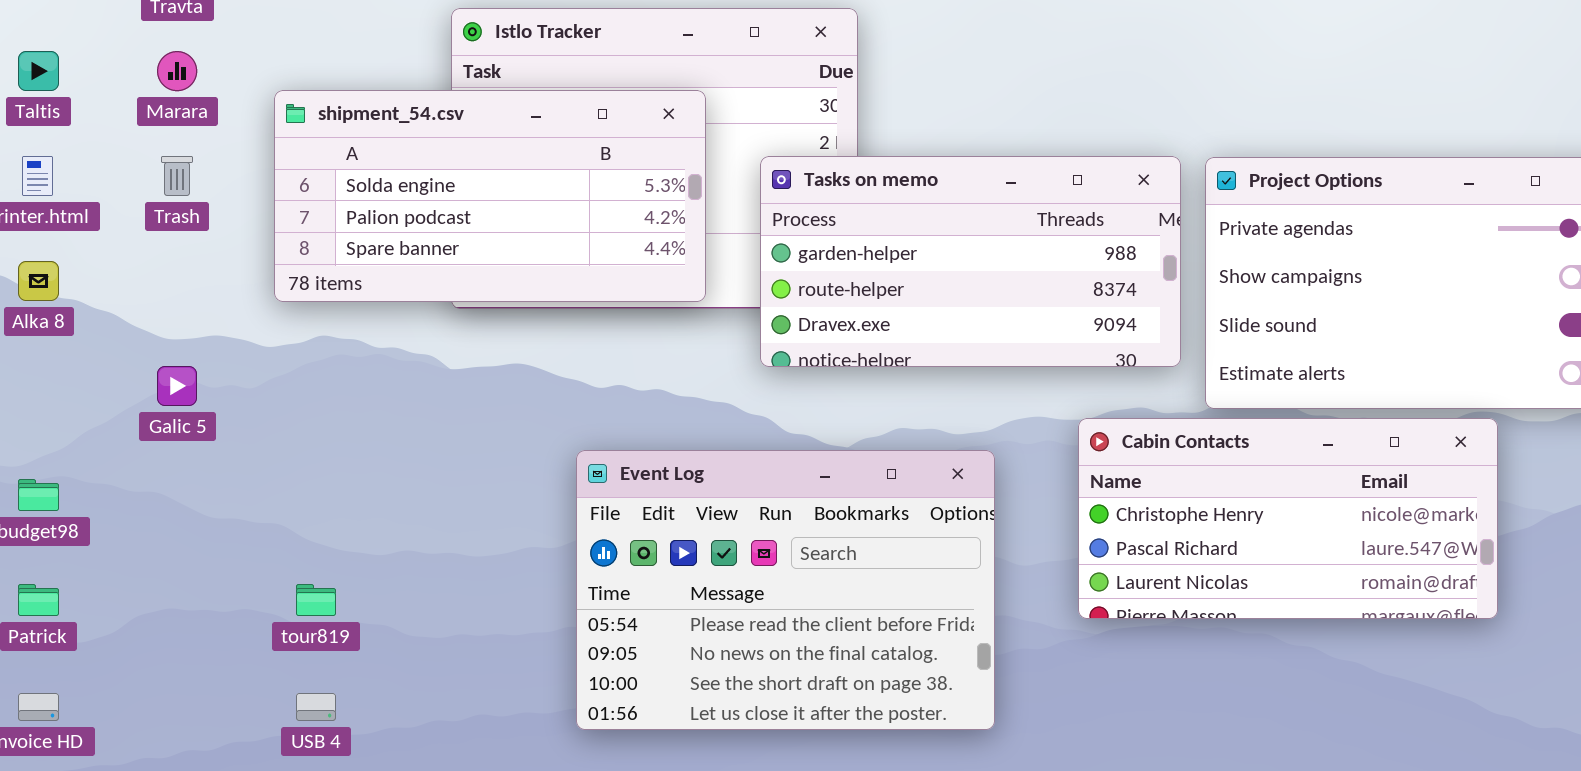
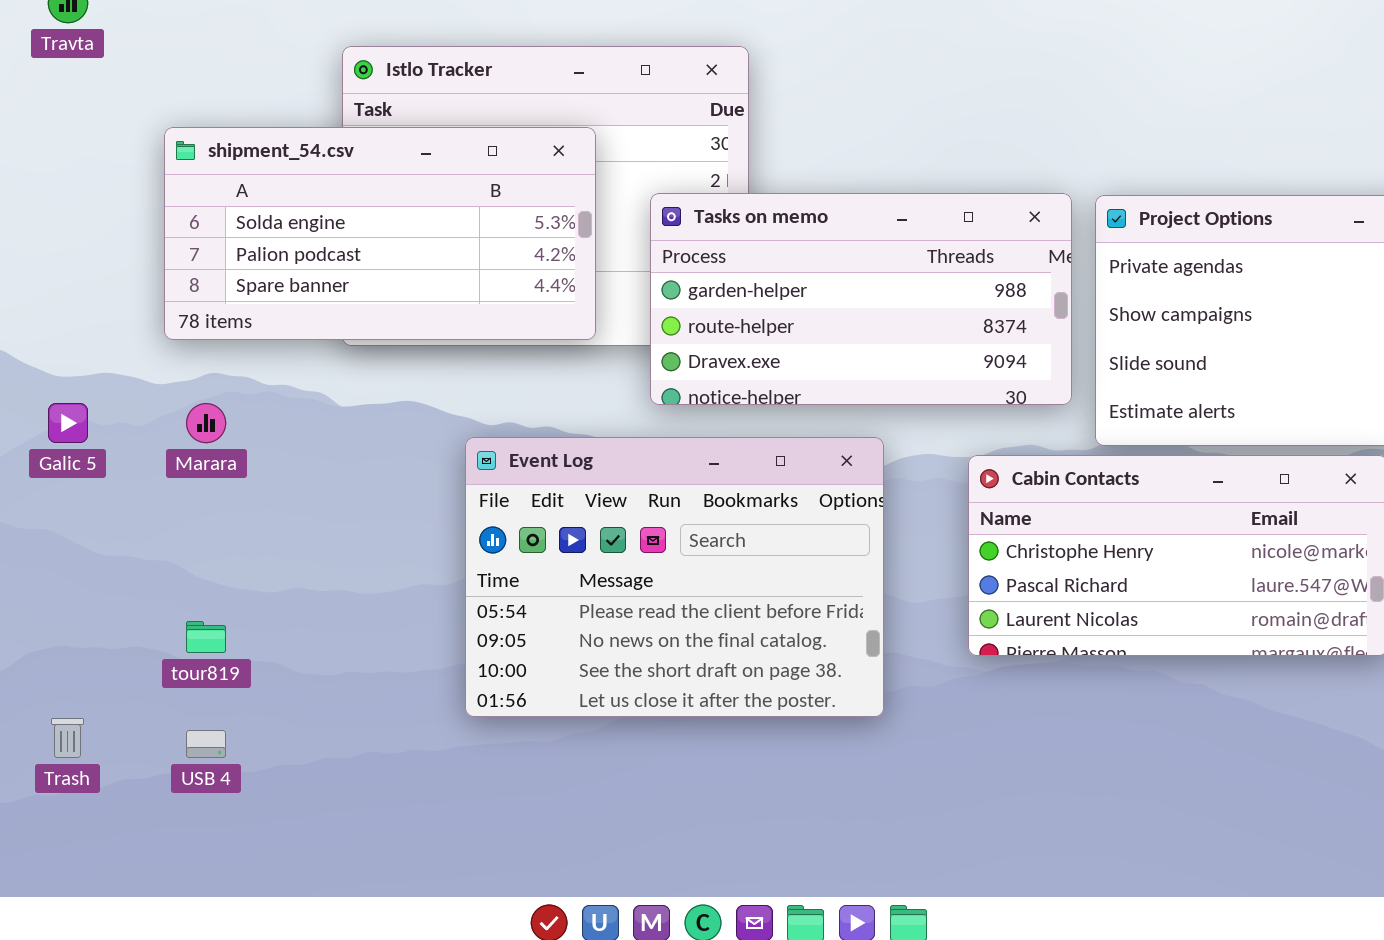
Marara: [157,51,197,91] -> [186,403,226,443], moved
Trash: [161,156,193,196] -> [51,718,84,758], moved
Event Log: [576,450,995,730] -> [465,437,884,717], moved

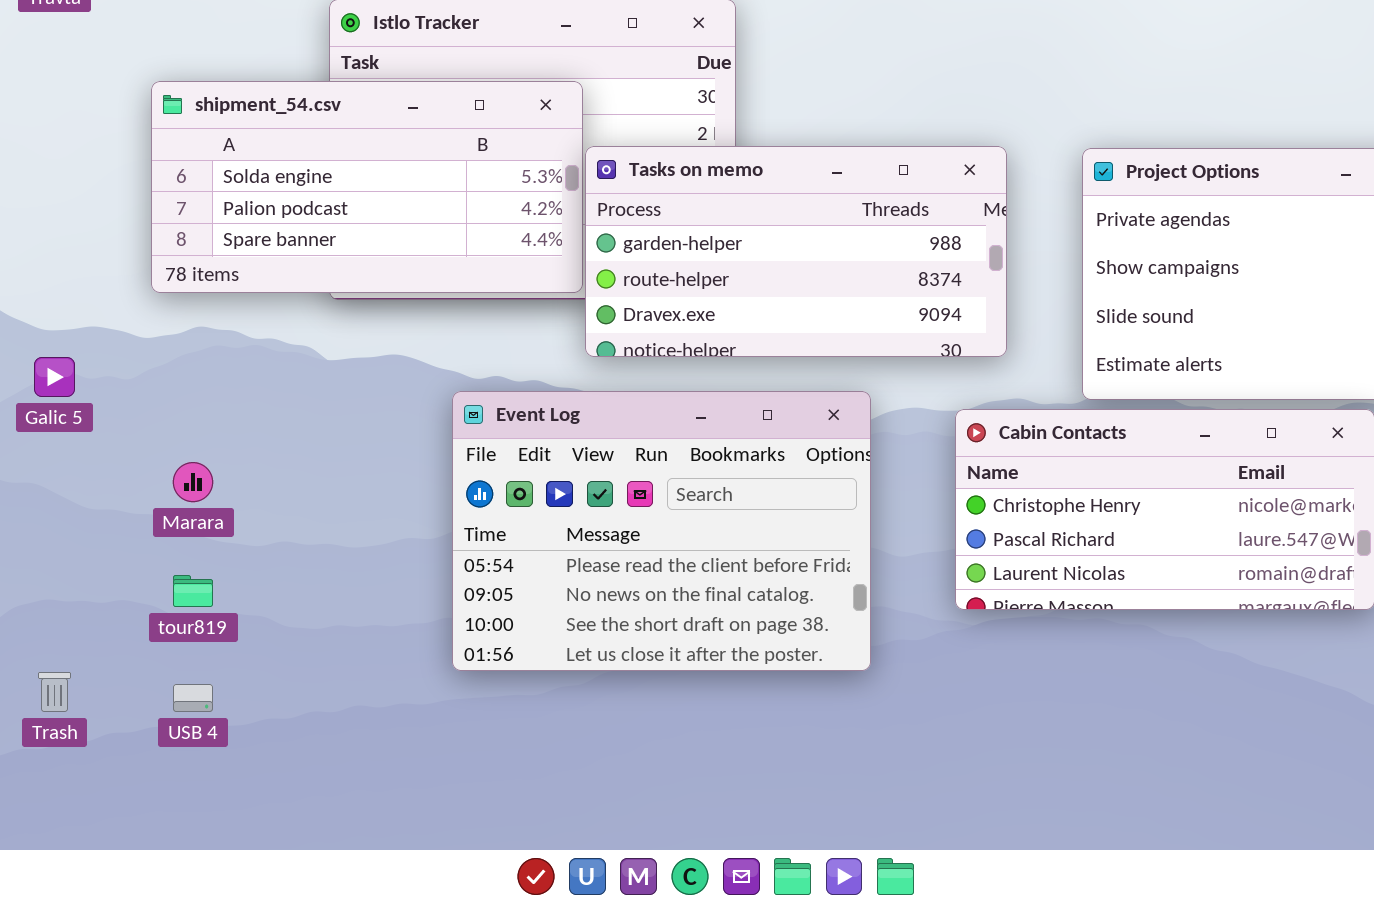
Tasks on memo: [650,193,1072,405] -> [585,146,1007,357], moved
Marara: [186,403,226,443] -> [173,462,213,502], moved

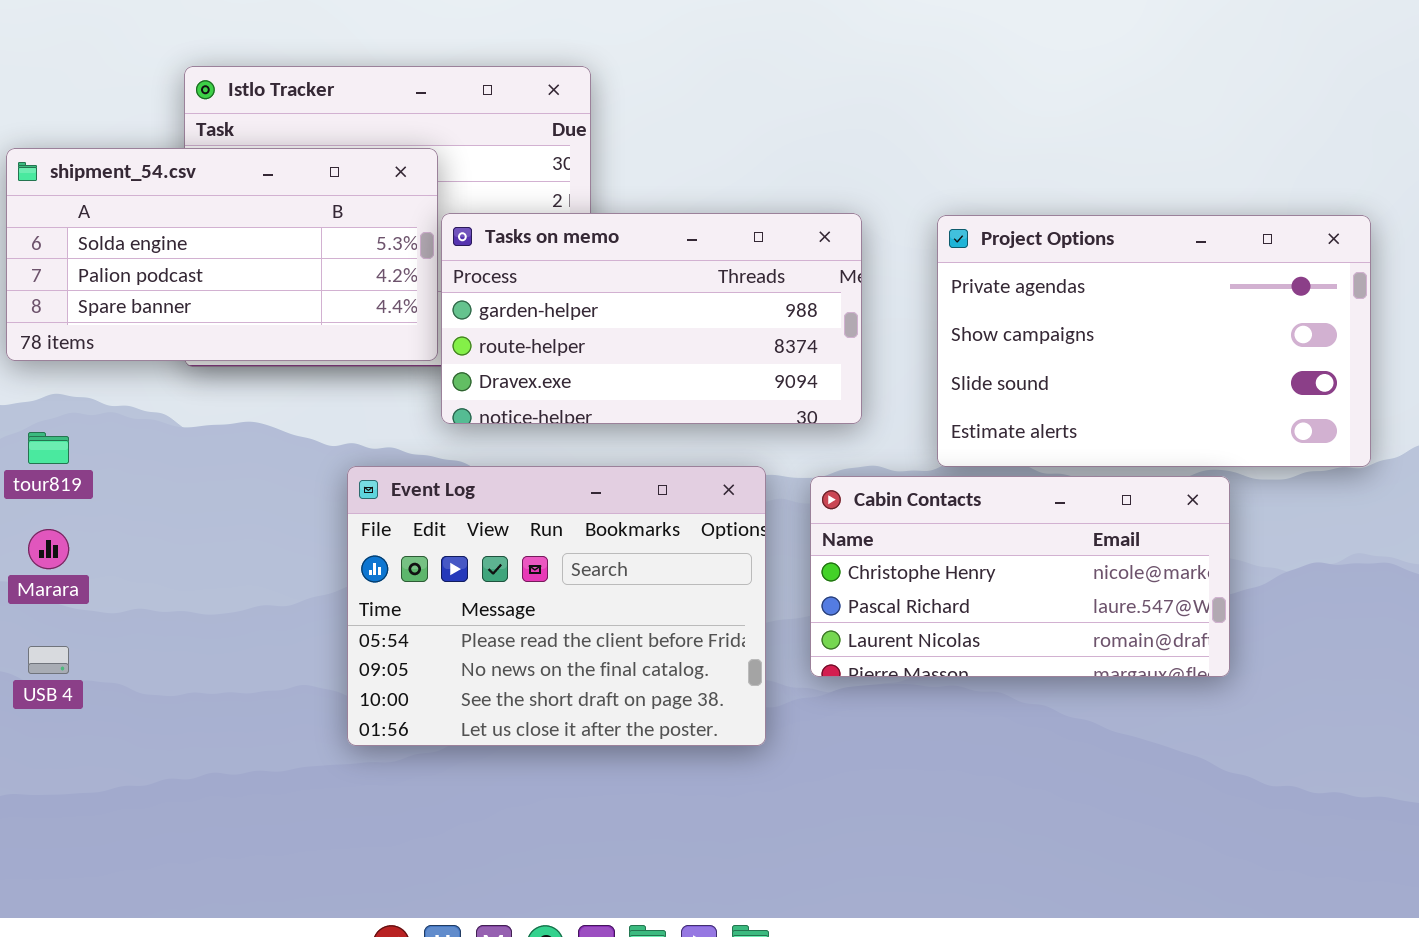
Event Log: [452,391,871,671] -> [347,466,766,746], moved
tour819: [173,575,213,607] -> [28,432,69,464], moved
USB 4: [173,684,213,712] -> [28,646,69,674], moved

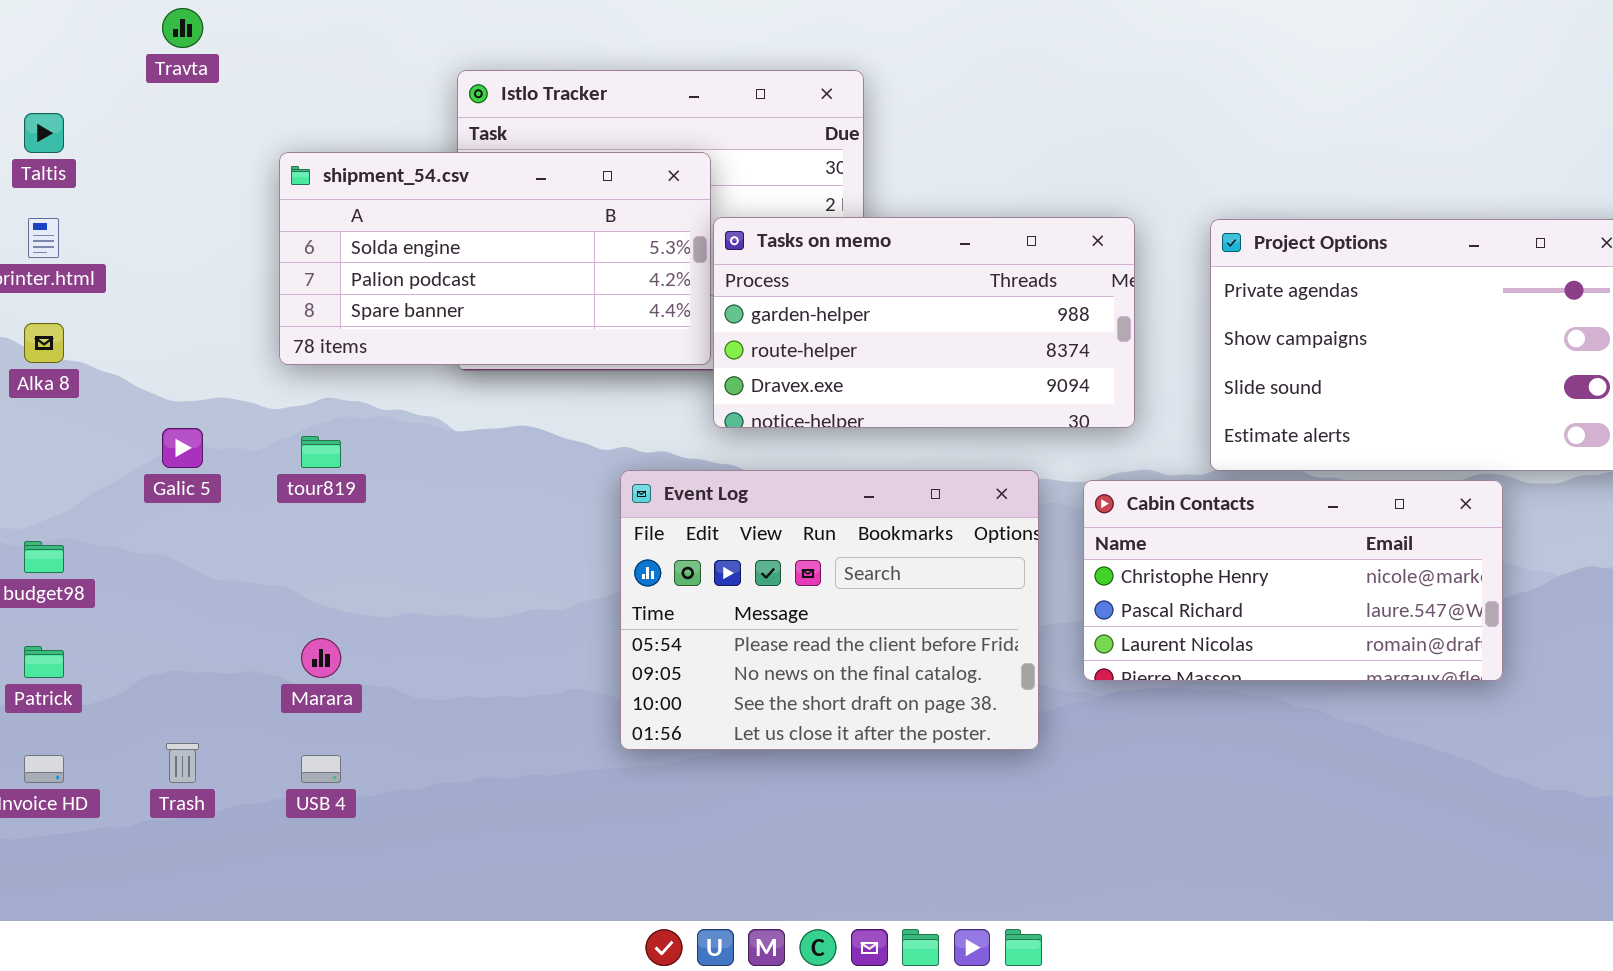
Marara: [28,529,69,569] -> [301,638,341,678], moved
USB 4: [28,646,69,674] -> [301,755,341,783], moved

